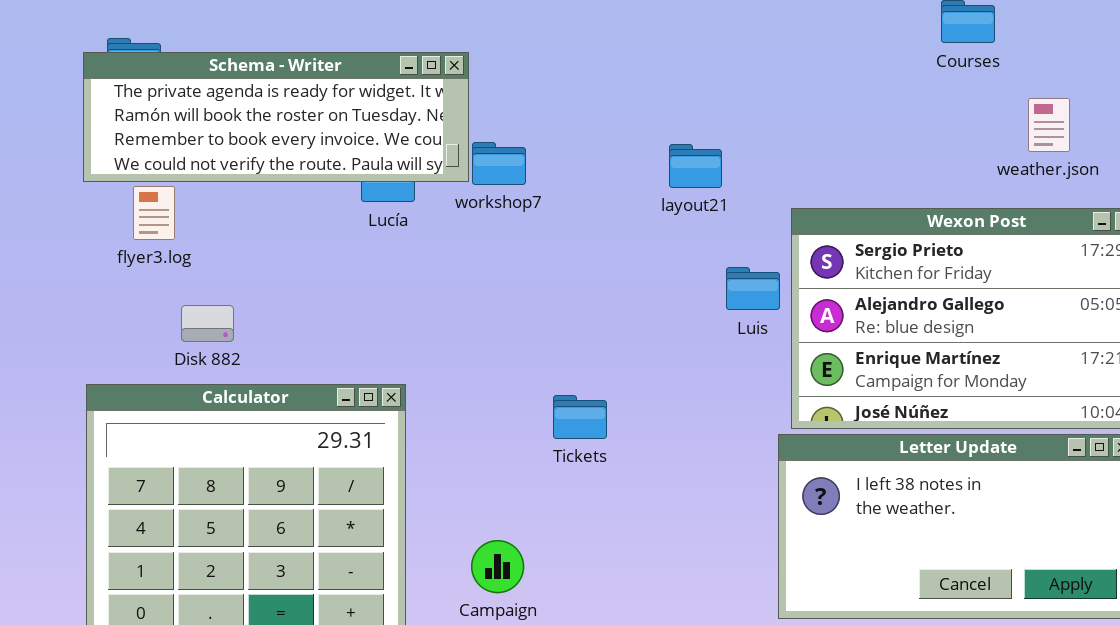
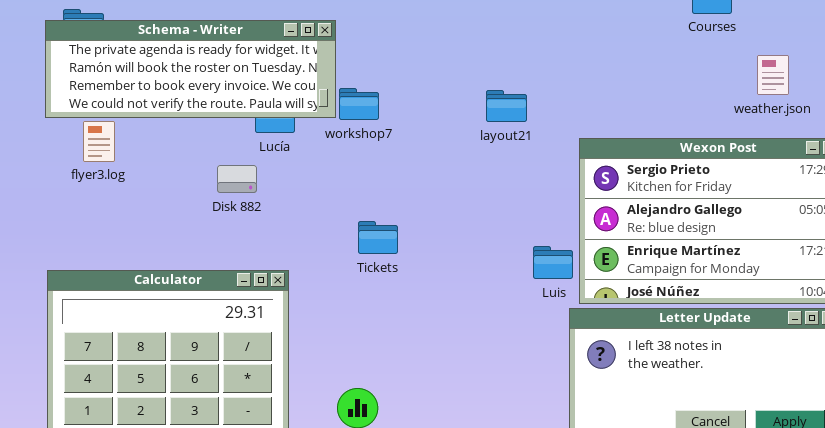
Luis: [726,267,780,310] -> [533,246,573,279], moved
Disk 882: [181,305,234,342] -> [217,165,257,193], moved
Tickets: [553,395,607,439] -> [358,221,398,254], moved

